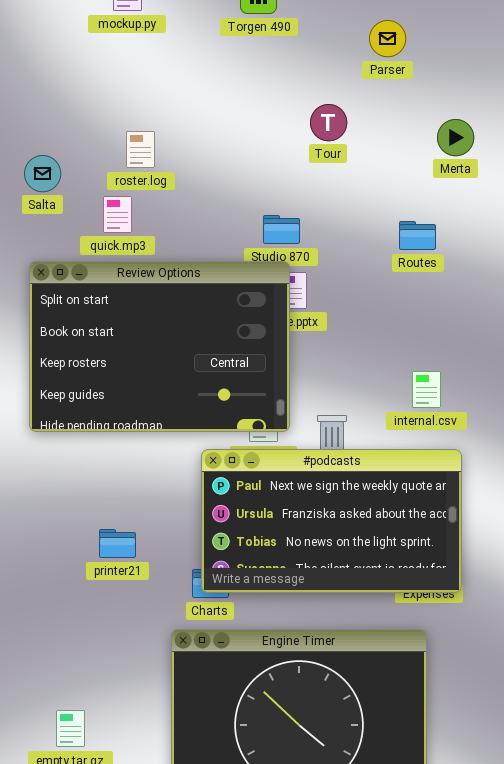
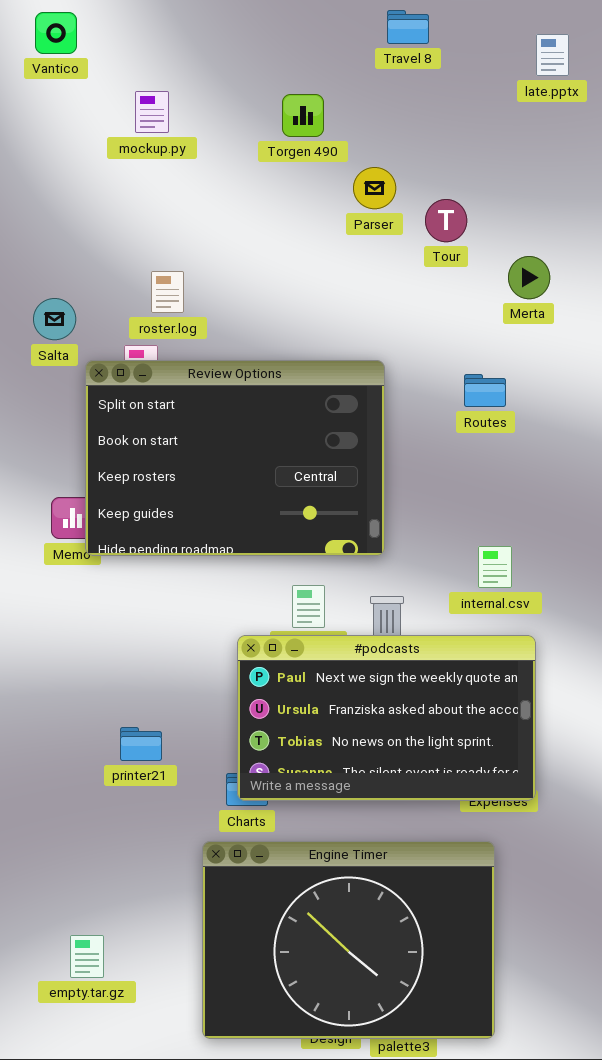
Parser: [369,20,406,57] -> [353,167,396,209], moved
Tour: [310,104,347,141] -> [425,199,467,242], moved
Review Options: [29,261,290,432] -> [85,360,385,556], moved

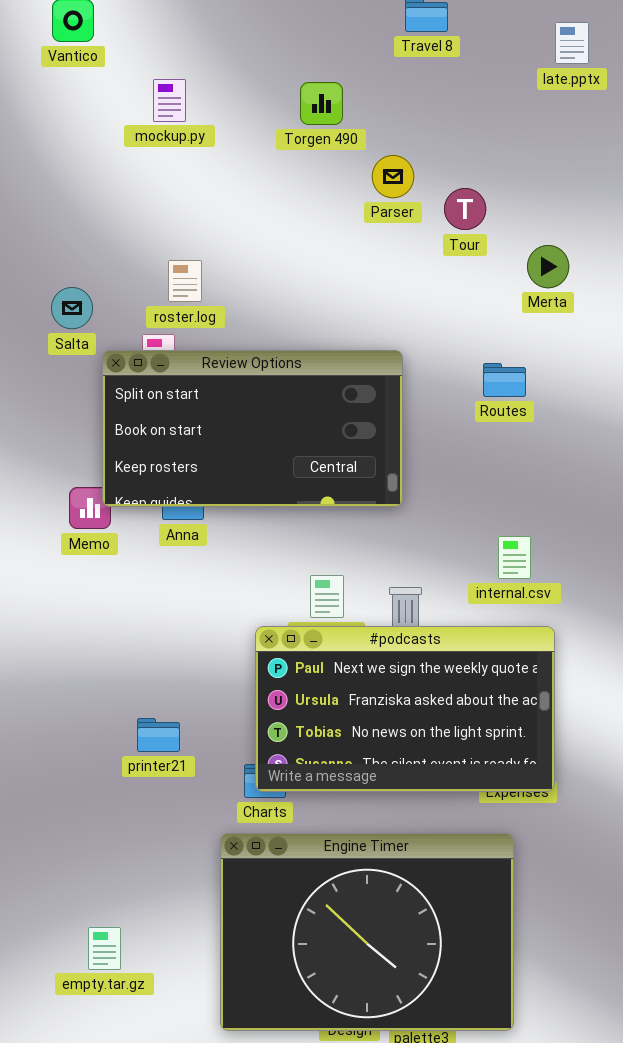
Review Options: [85,360,385,556] -> [102,350,403,507], resized

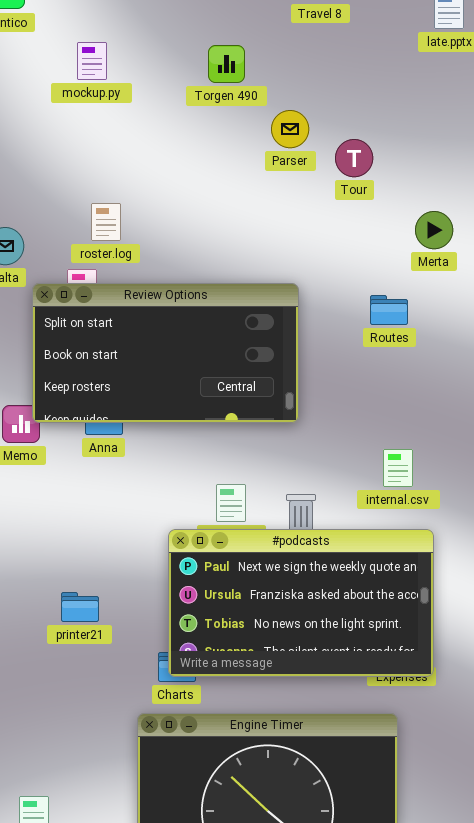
Merta: [527,245,569,288] -> [415,211,453,249], moved
printer21: [137,718,180,752] -> [61,592,99,622], moved

